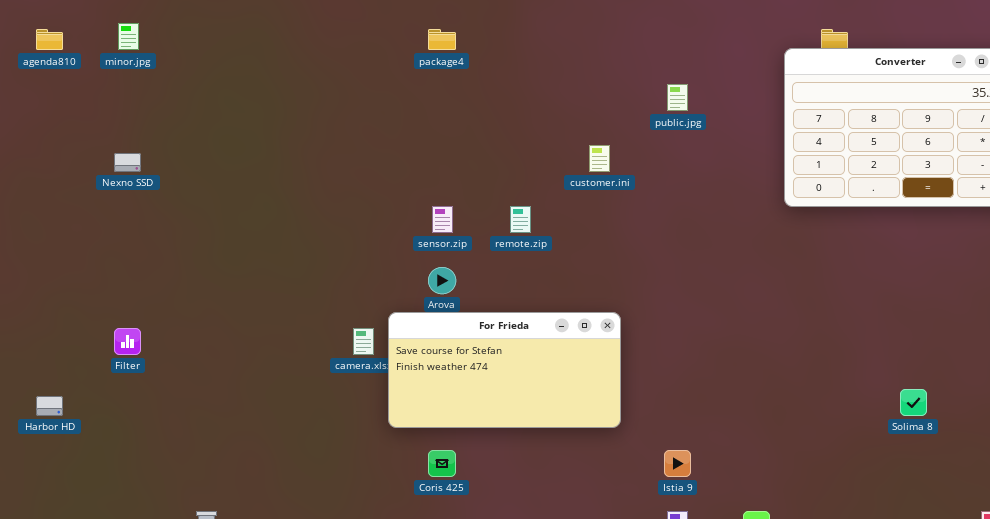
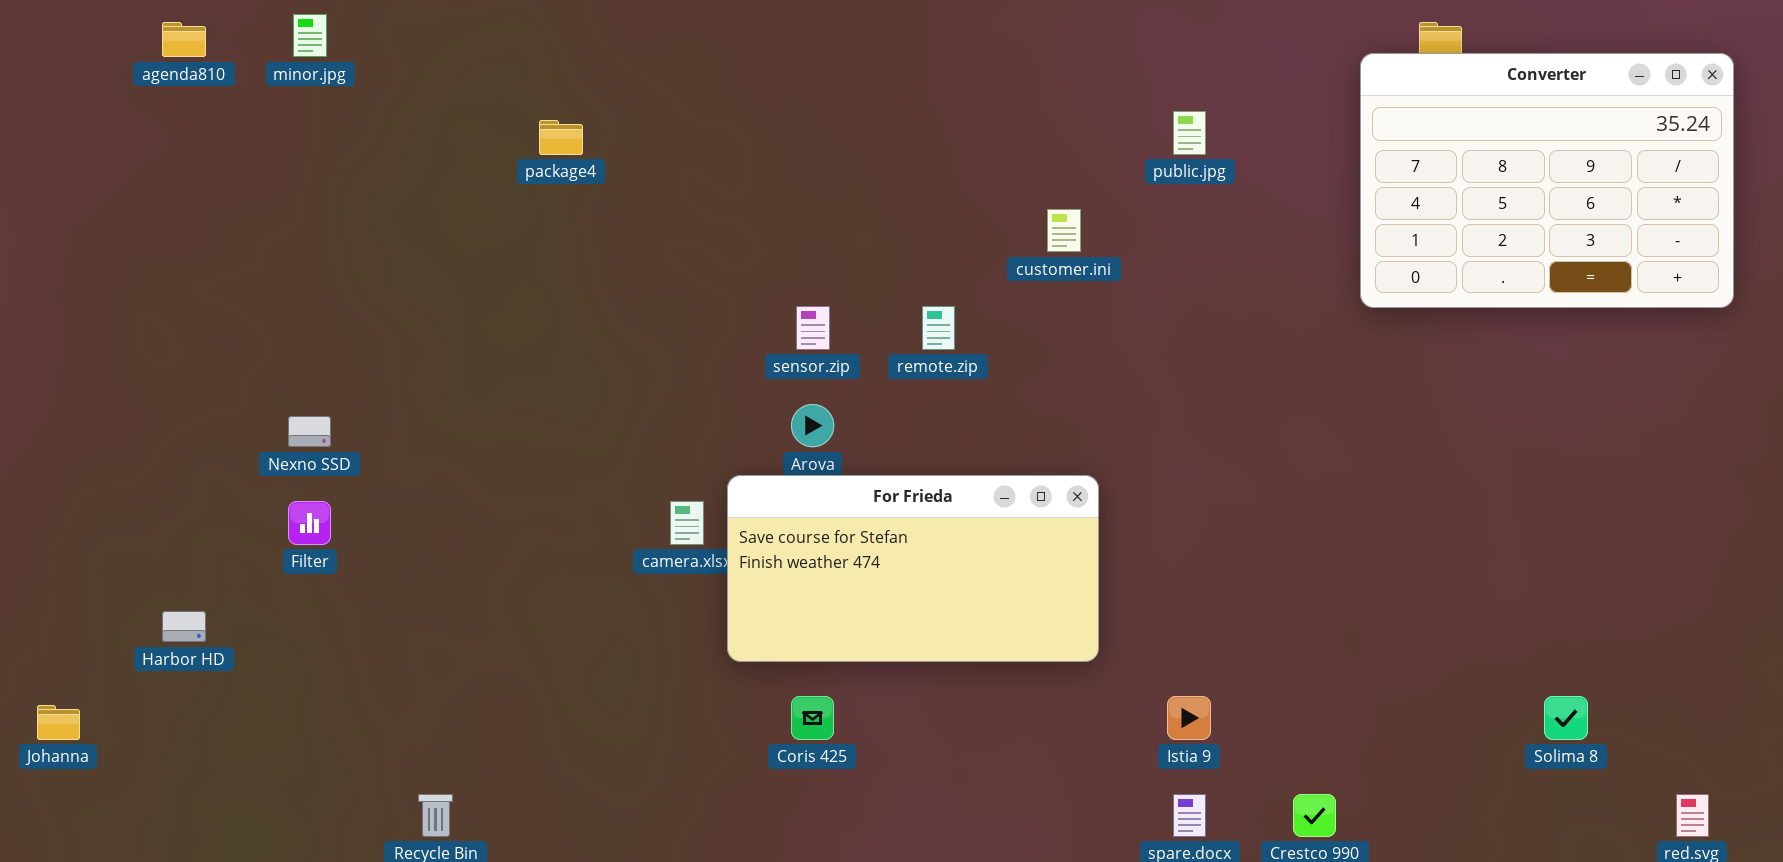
package4: [428,29,456,50] -> [539,120,583,155], moved
Nexno SSD: [114,153,141,172] -> [288,416,331,447], moved
Solima 8: [900,389,927,416] -> [1544,696,1588,740], moved

